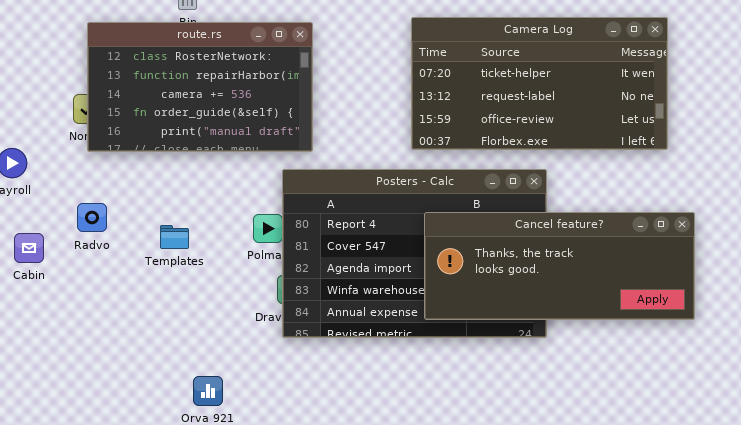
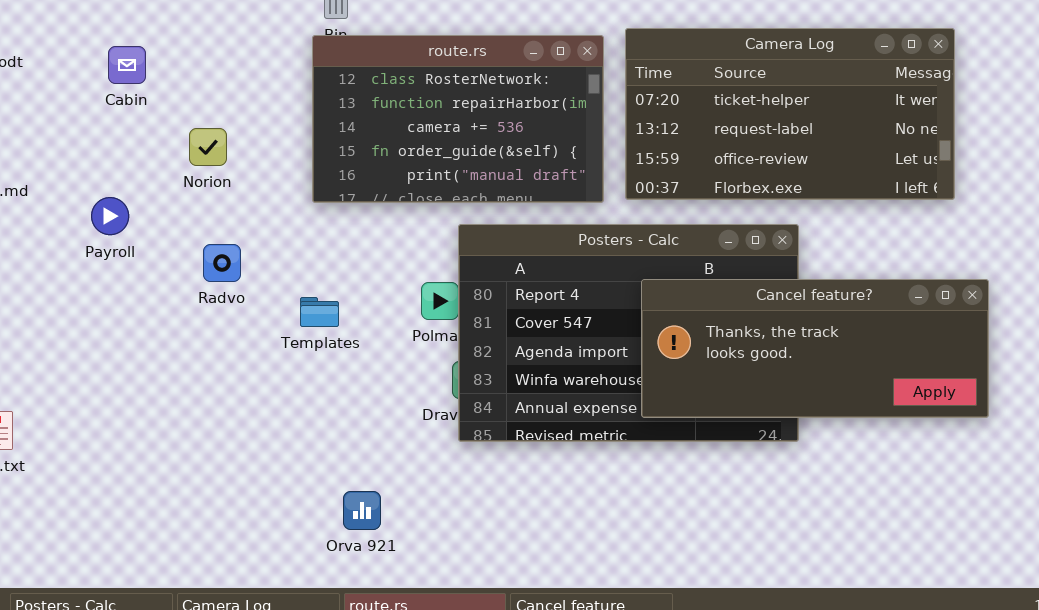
route.rs: [87,22,313,152] -> [312,35,604,203], moved
Radvo: [77,203,107,232] -> [203,244,241,282], moved
Cabin: [14,233,44,263] -> [108,46,146,84], moved

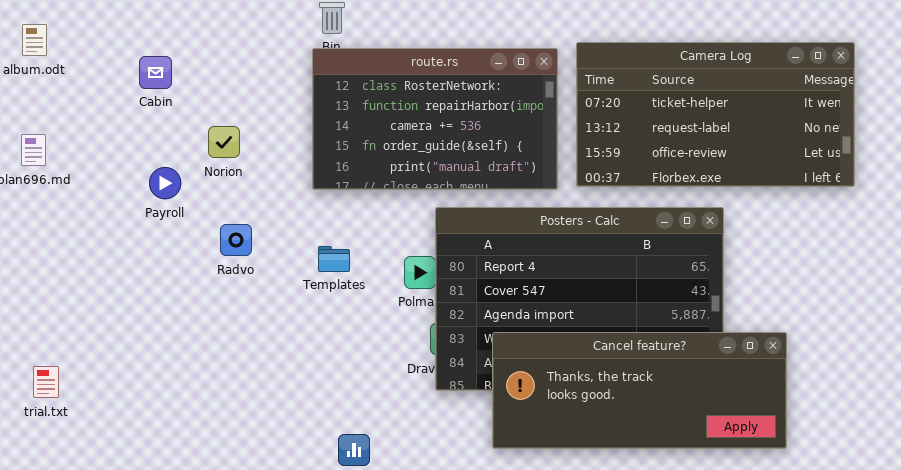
Payroll: [91,197,129,235] -> [149,167,181,199], moved
Cancel feature?: [641,279,989,418] -> [492,332,787,449], moved
Templates: [300,297,339,327] -> [318,246,350,272], moved

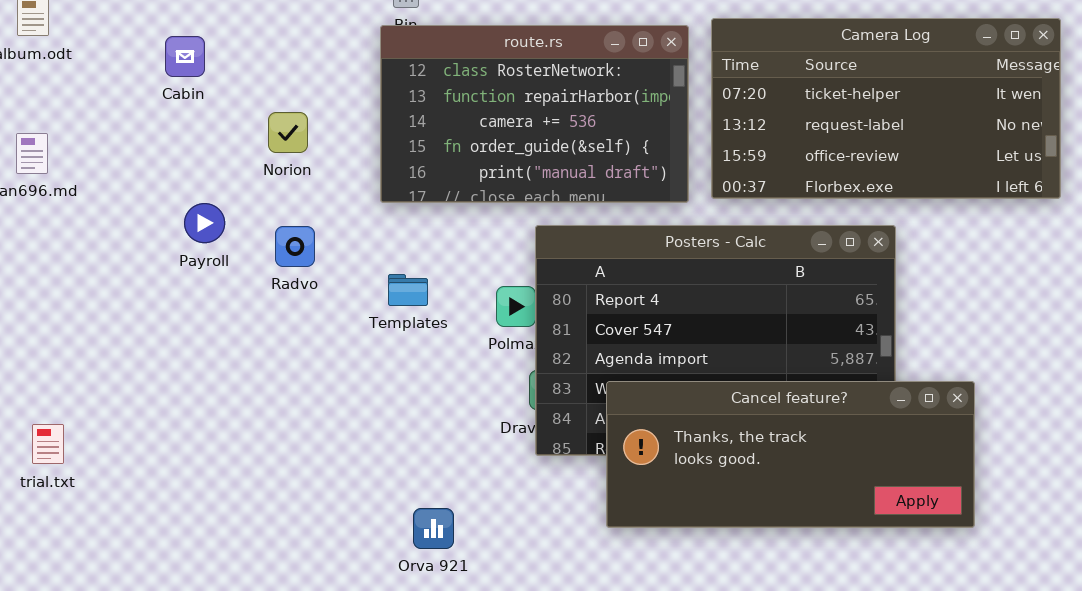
Norion: [208,126,240,158] -> [268,112,308,153], moved
Payroll: [149,167,181,199] -> [184,203,225,243], moved
Radvo: [220,224,252,256] -> [275,226,315,267], moved

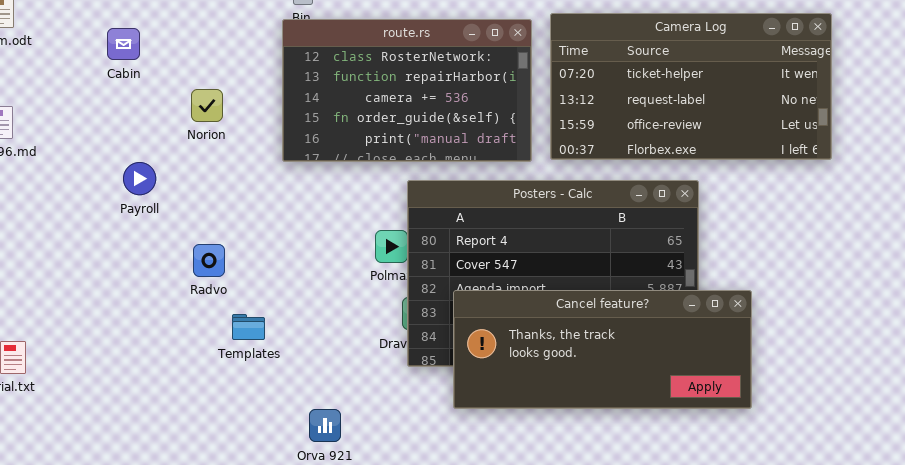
Radvo: [275,226,315,267] -> [193,244,225,277], moved
Templates: [388,274,428,306] -> [232,314,265,340], moved
Cancel feature?: [606,381,975,528] -> [453,290,752,409], moved

